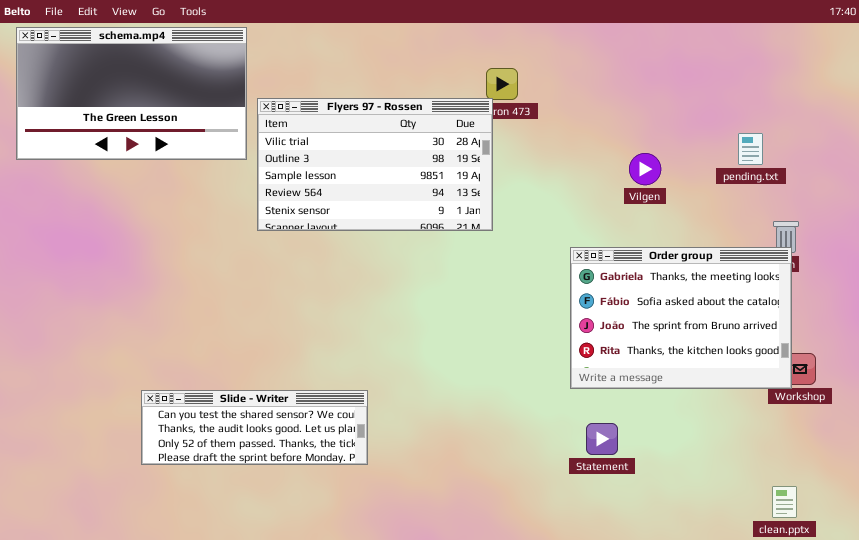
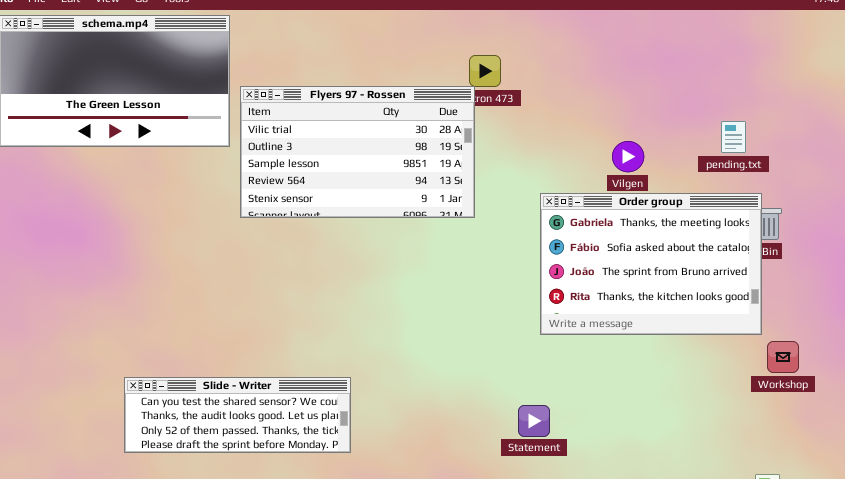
Order group: [570,247,792,389] -> [540,193,762,335], moved
Statement: [586,423,618,455] -> [518,405,550,437], moved

